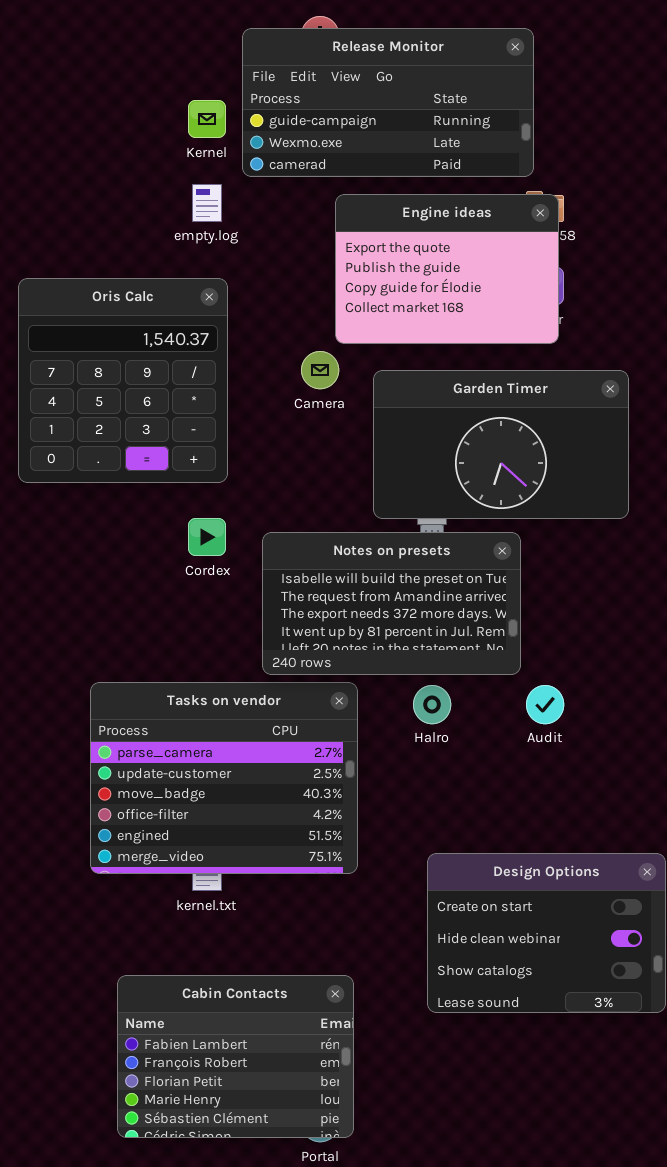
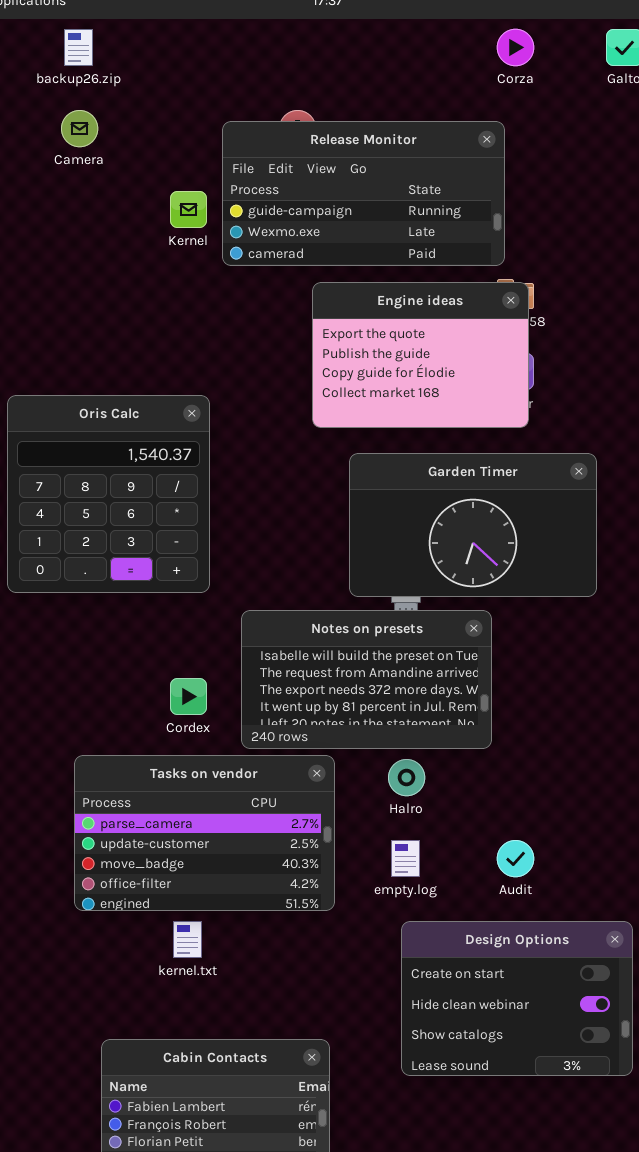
empty.log: [192,184,222,222] -> [391,840,420,877], moved
Oris Calc: [18,278,228,483] -> [7,395,210,593], moved
Camera: [301,351,339,389] -> [61,110,98,147], moved
Cordex: [188,518,226,556] -> [170,678,207,715], moved
Tasks on vendor: [90,682,358,874] -> [74,755,335,911], resized
Audit: [526,685,564,724] -> [497,840,534,877], moved

